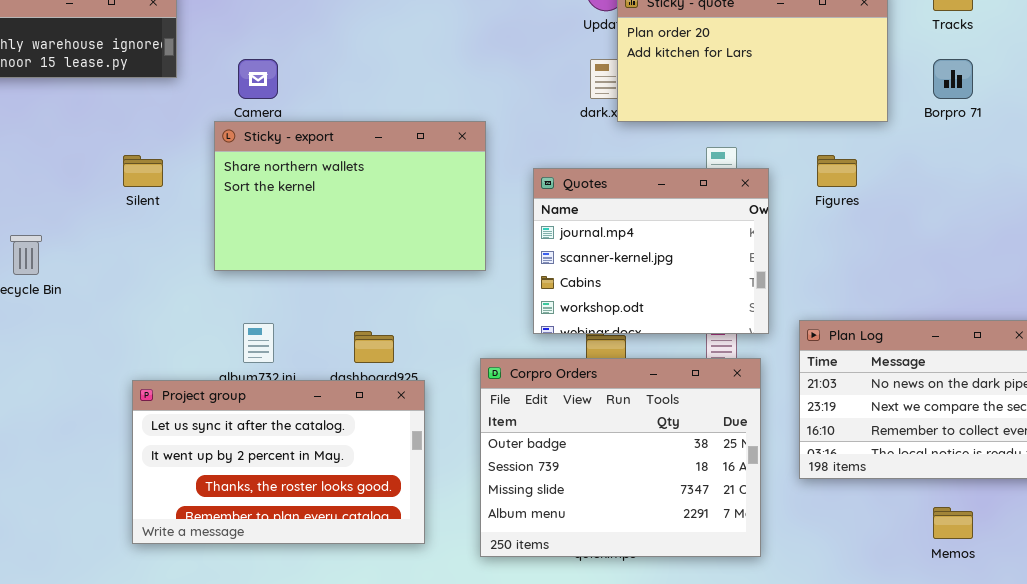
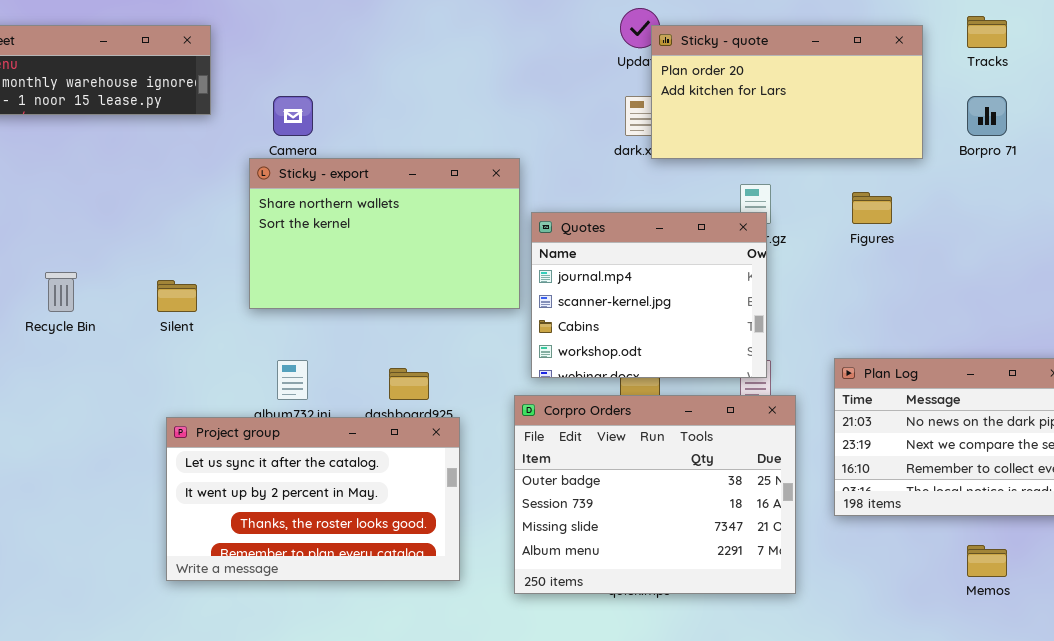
Silent: [123,155,163,187] -> [157,280,197,312], moved
Quotes: [533,168,769,334] -> [531,212,767,378], moved

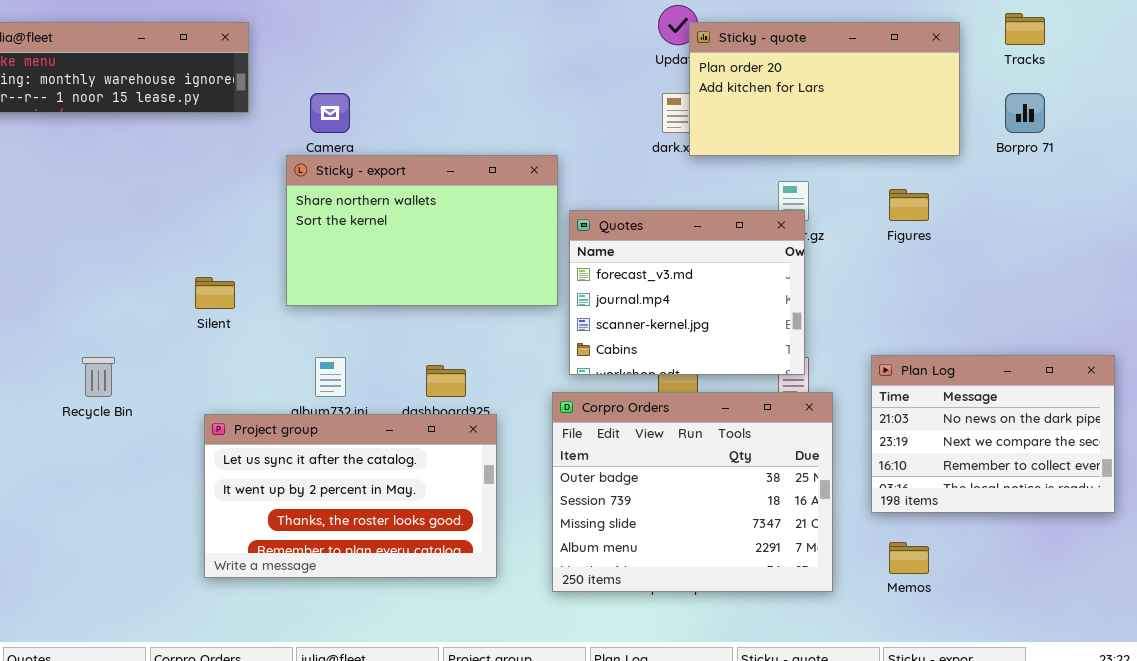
Quotes: [531,212,767,378] -> [569,210,805,375], scrolled up 1 row
Recycle Bin: [45,272,77,312] -> [82,357,115,397], moved
Memos: [967,545,1007,577] -> [889,542,929,574], moved

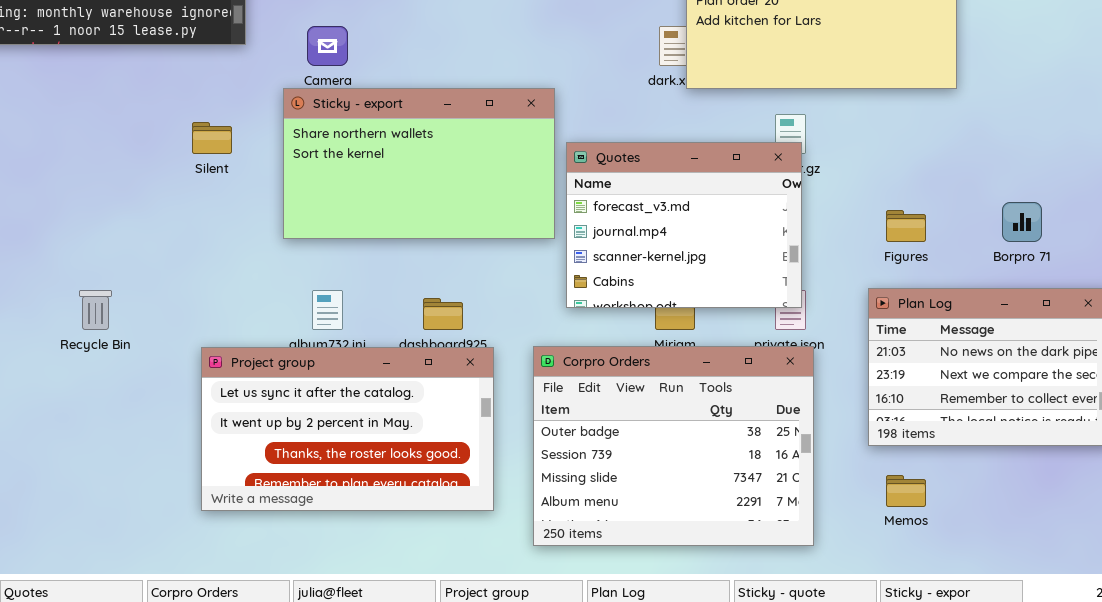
Borpro 71: [1005,93,1045,133] -> [1002,202,1042,242], moved
Figures: [889,189,929,221] -> [886,210,926,242], moved
Silent: [195,277,235,309] -> [192,122,232,154], moved
Corpro Orders: [552,392,833,592] -> [533,346,814,546], moved

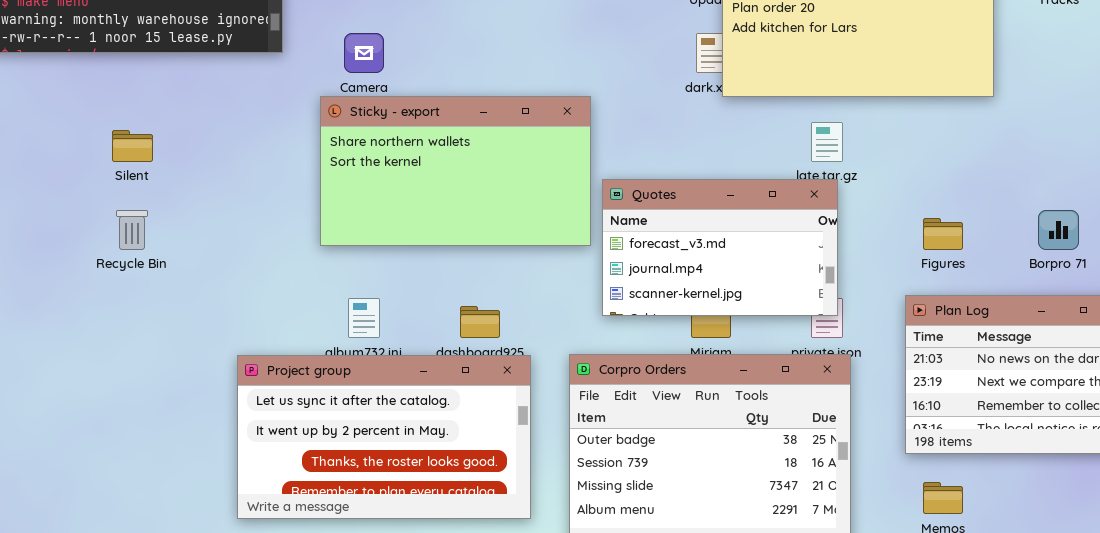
Silent: [192,122,232,154] -> [112,130,153,162], moved
Quotes: [566,142,802,308] -> [602,179,838,316], resized
Recycle Bin: [79,290,112,330] -> [116,210,148,250], moved

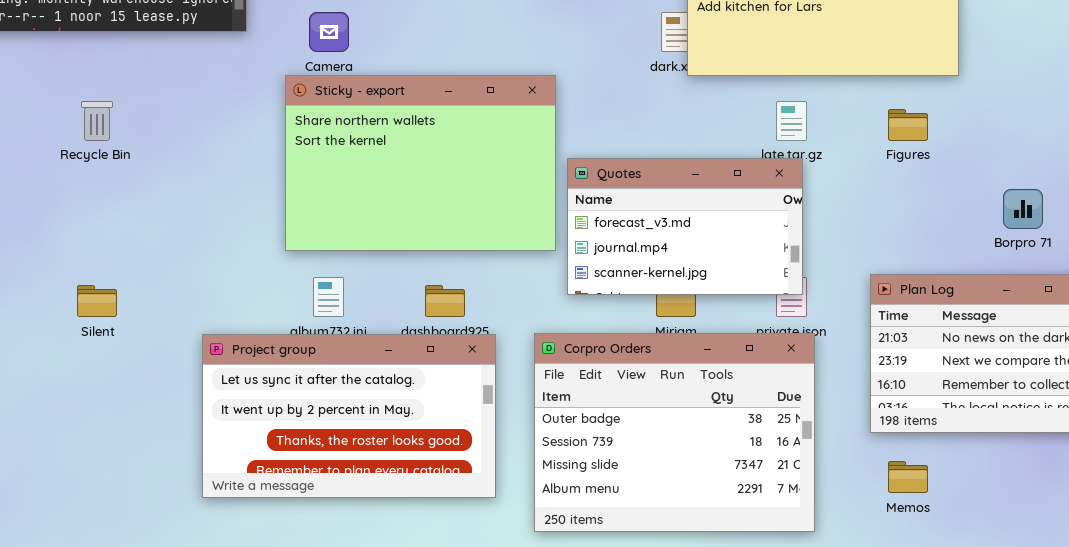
Sticky - export: [320,96,591,246] -> [285,75,556,251], resized
Silent: [112,130,153,162] -> [77,285,117,317], moved
Recycle Bin: [116,210,148,250] -> [81,101,113,141], moved
Figures: [923,218,963,250] -> [888,109,928,141], moved

